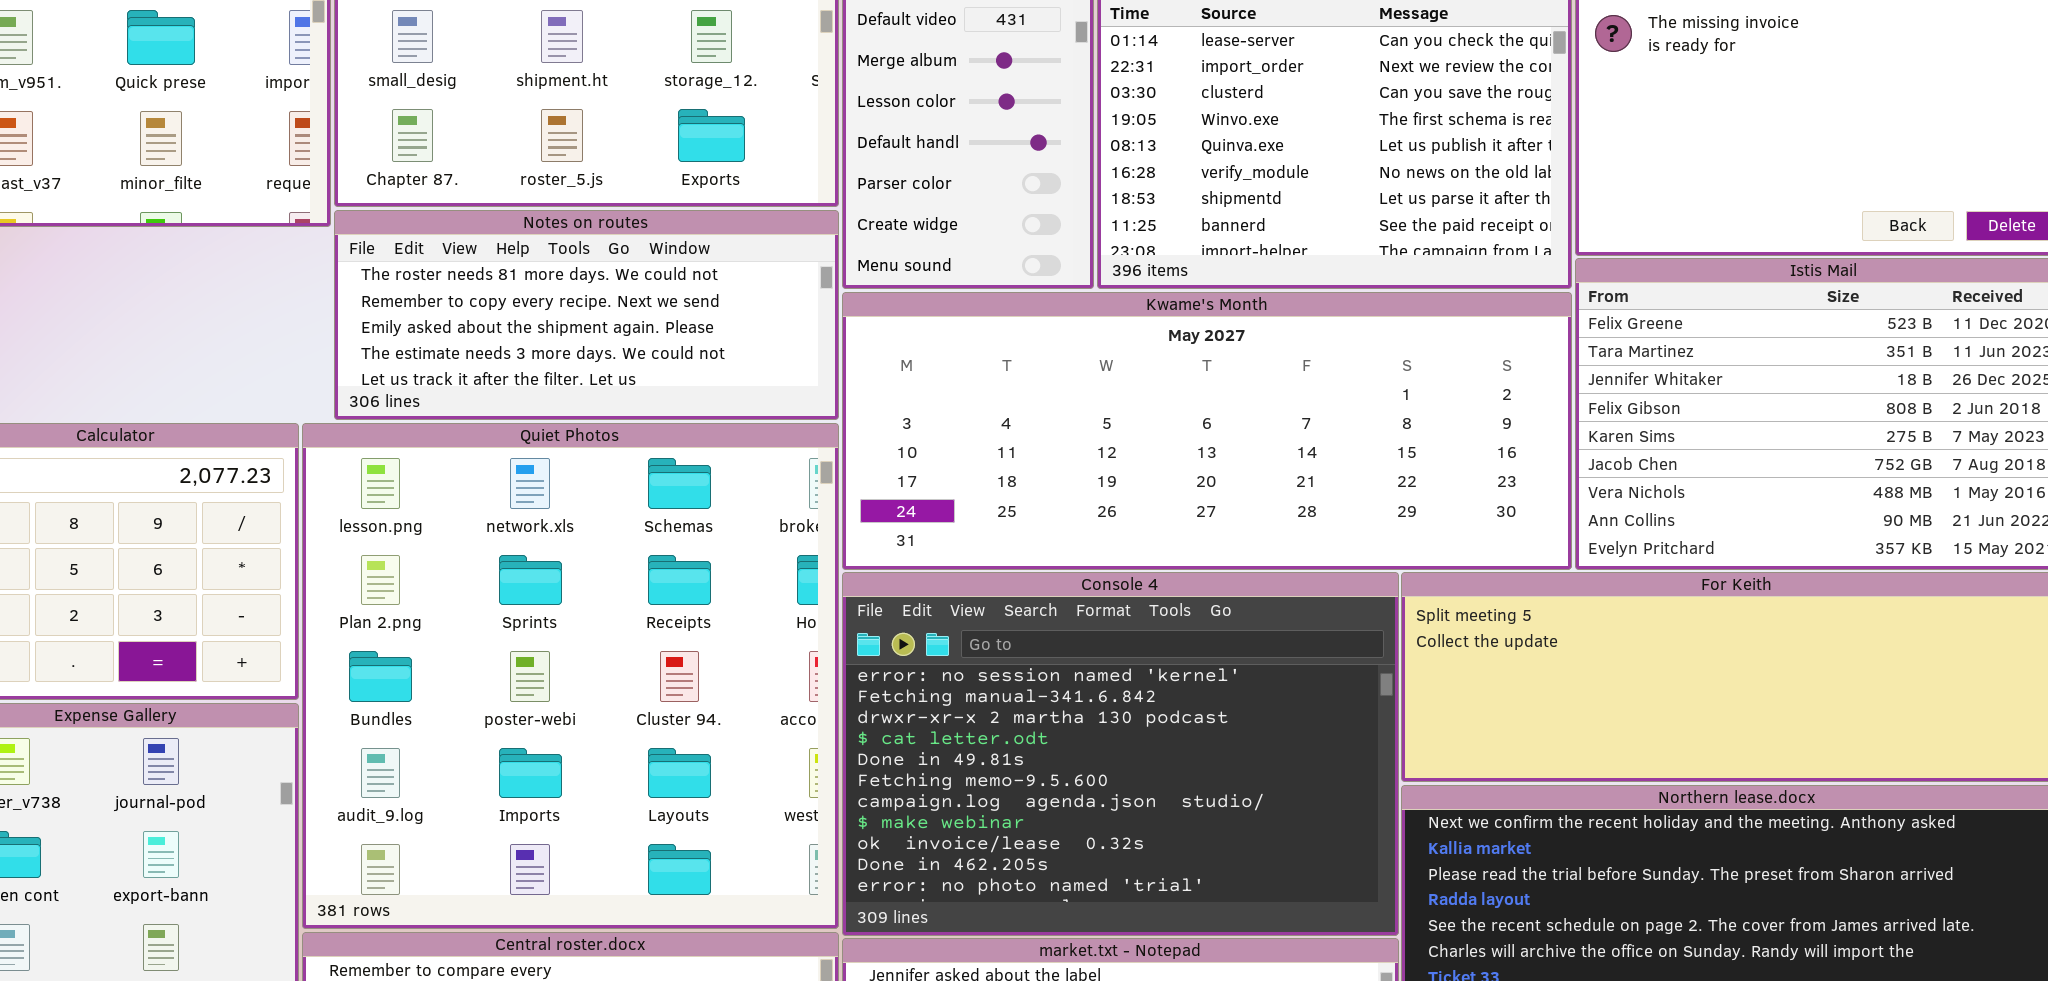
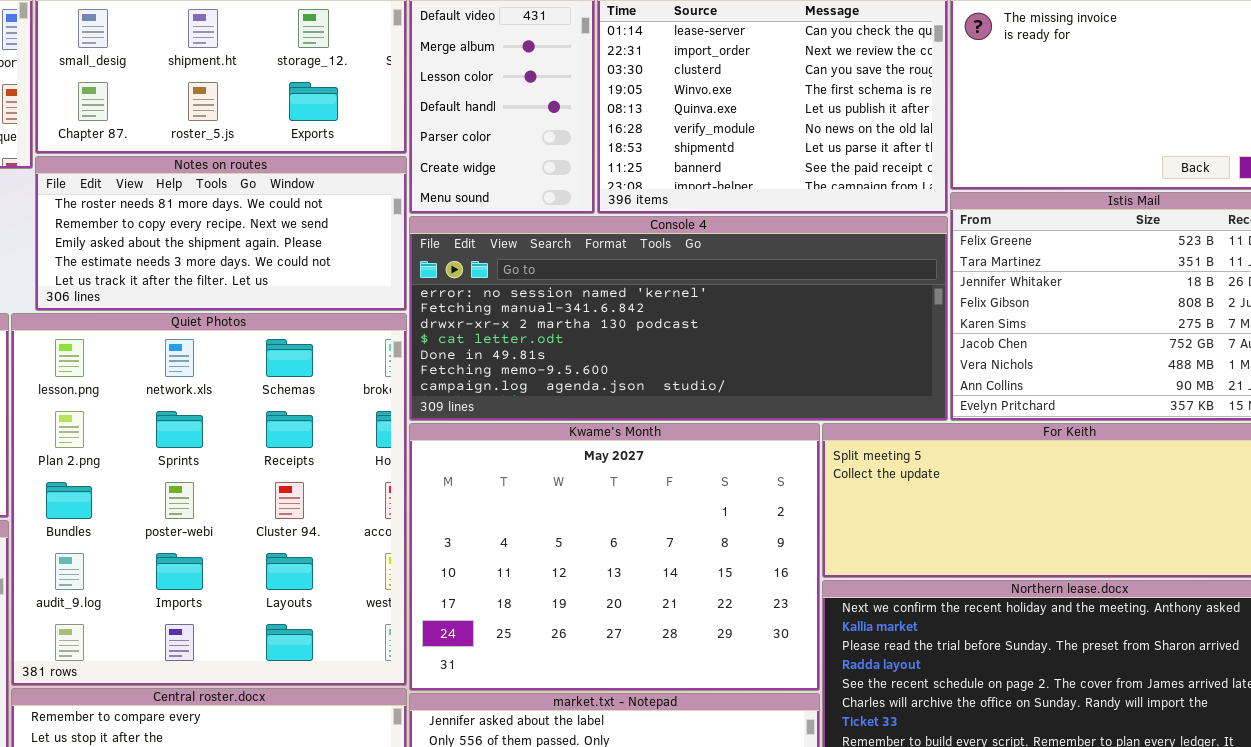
Kwame's Month: [842,292,1572,570] -> [409,423,820,691], moved, resized
Console 4: [842,572,1399,936] -> [409,216,948,421], moved, resized

